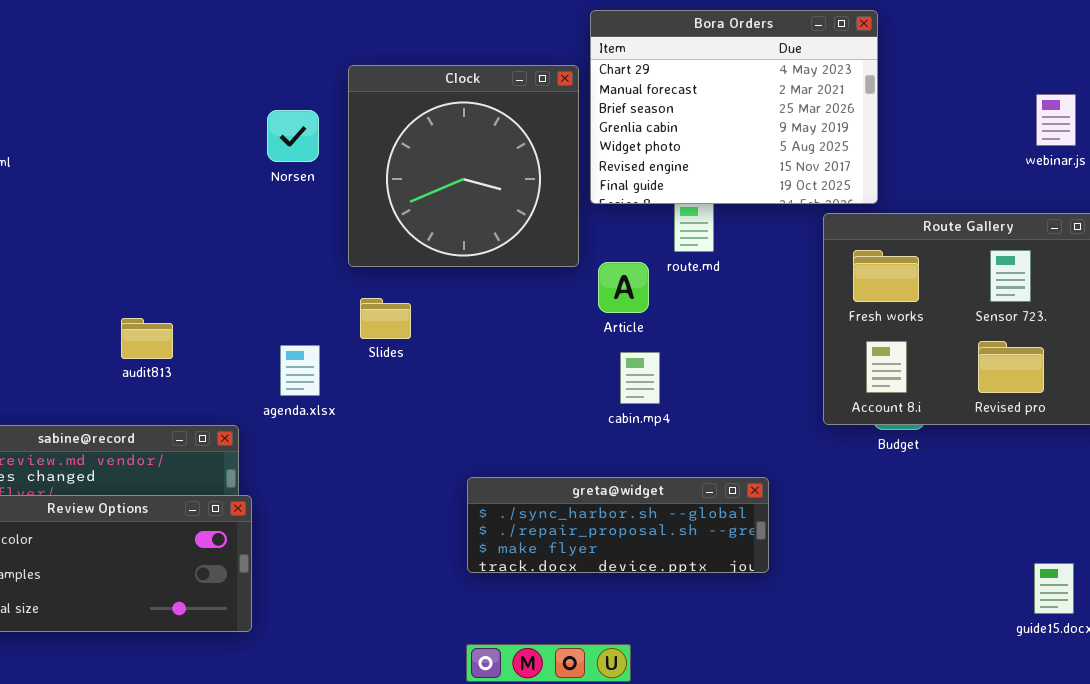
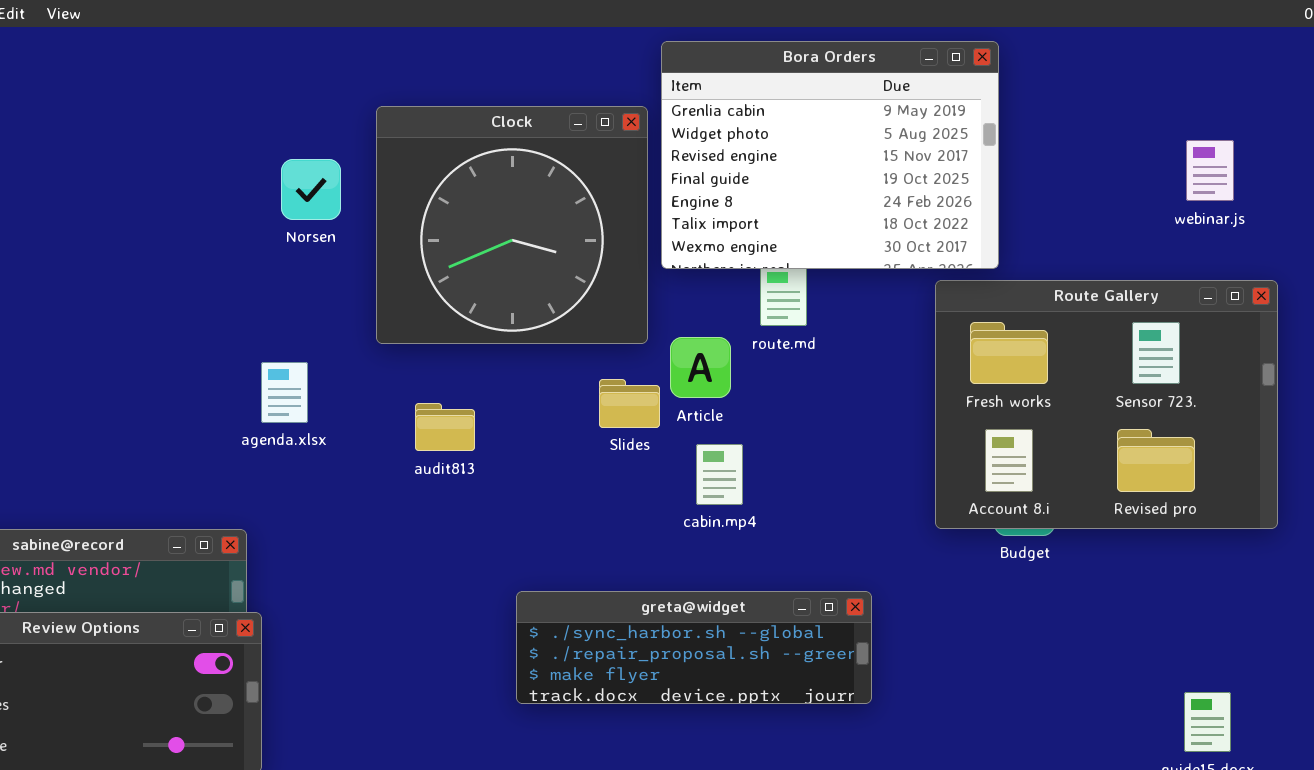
Bora Orders: [590,10,878,204] -> [661,41,999,269], scrolled down 3 rows
Slides: [360,298,411,339] -> [599,379,660,428], moved
audit813: [121,318,173,359] -> [415,403,475,451], moved
agenda.xlsx: [280,345,320,396] -> [261,362,308,423], moved

